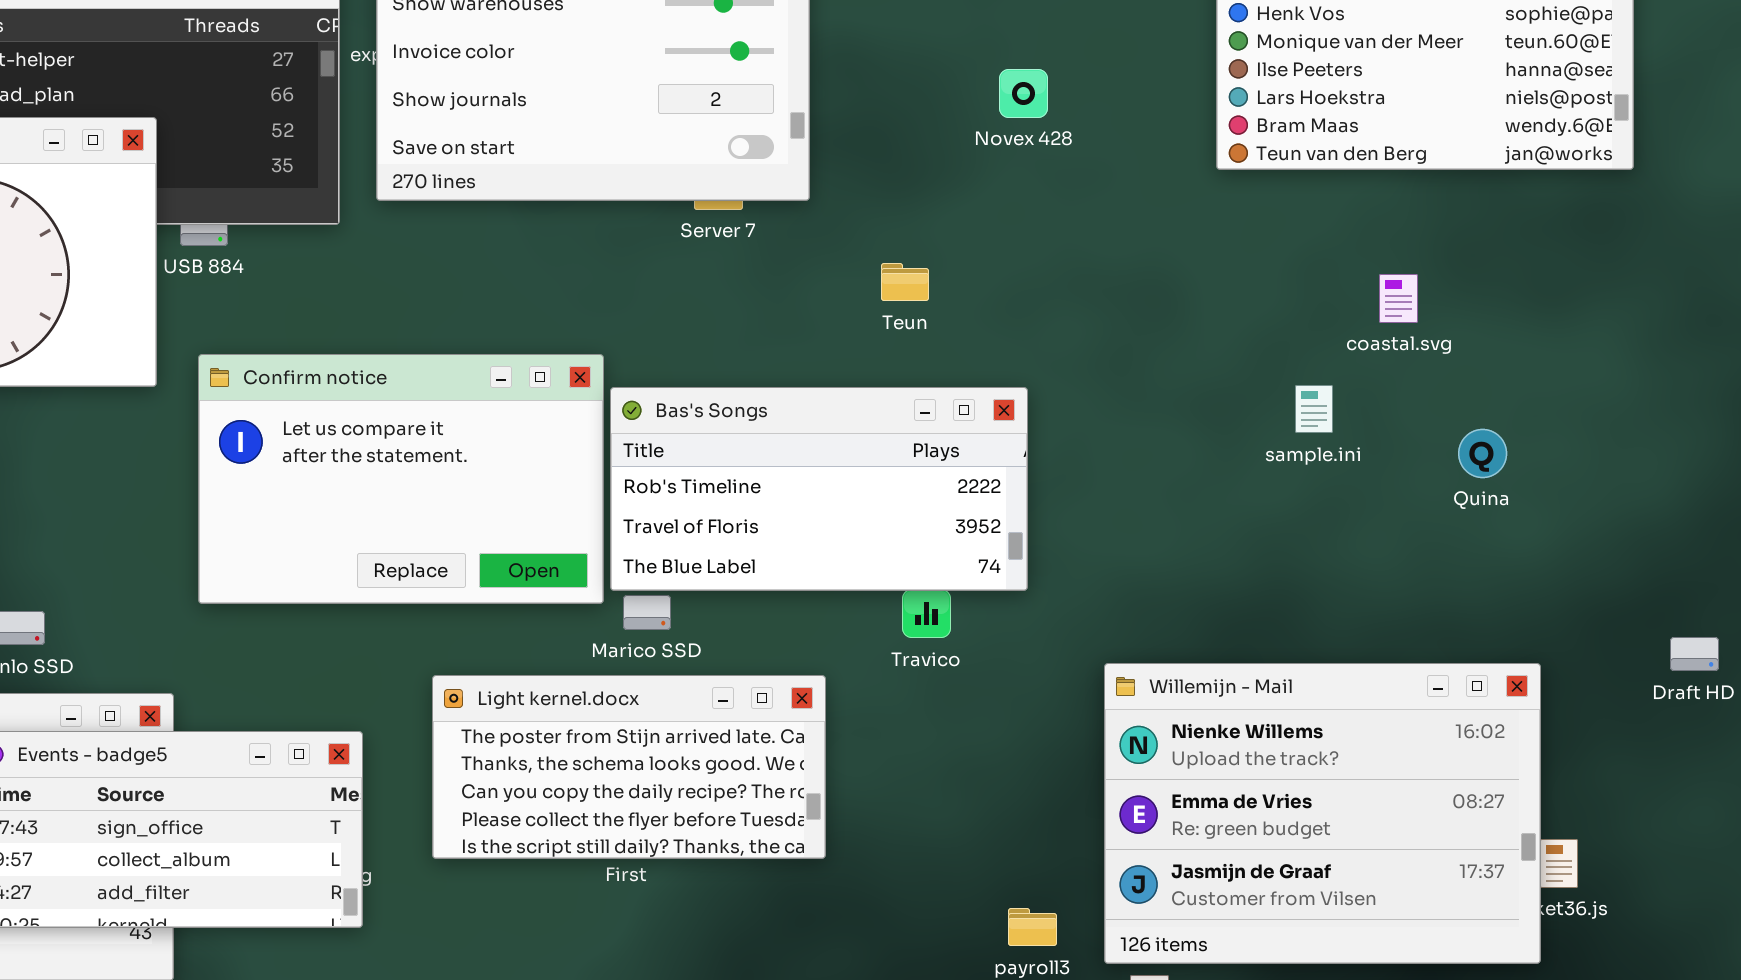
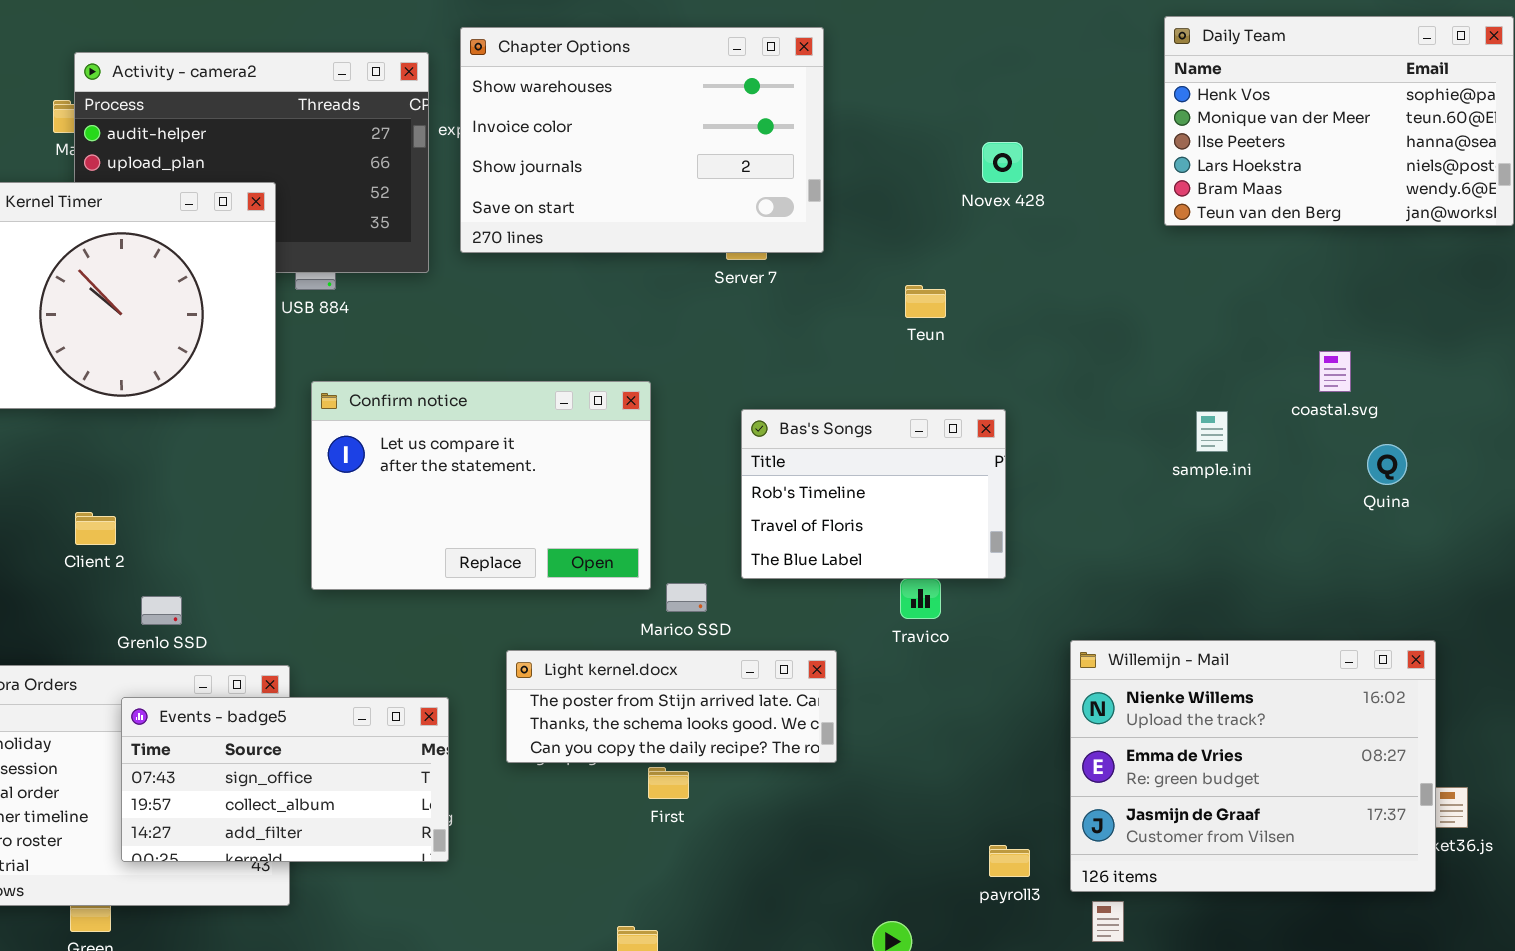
Teun: [881,263,929,301] -> [905,285,946,318], moved
coastal.svg: [1379,274,1418,323] -> [1319,351,1351,392], moved
sample.ini: [1295,385,1333,433] -> [1196,411,1228,452], moved
Bas's Songs: [610,387,1028,591] -> [741,409,1006,579], resized
Light kernel.docx: [432,675,826,859] -> [506,650,837,763], resized

